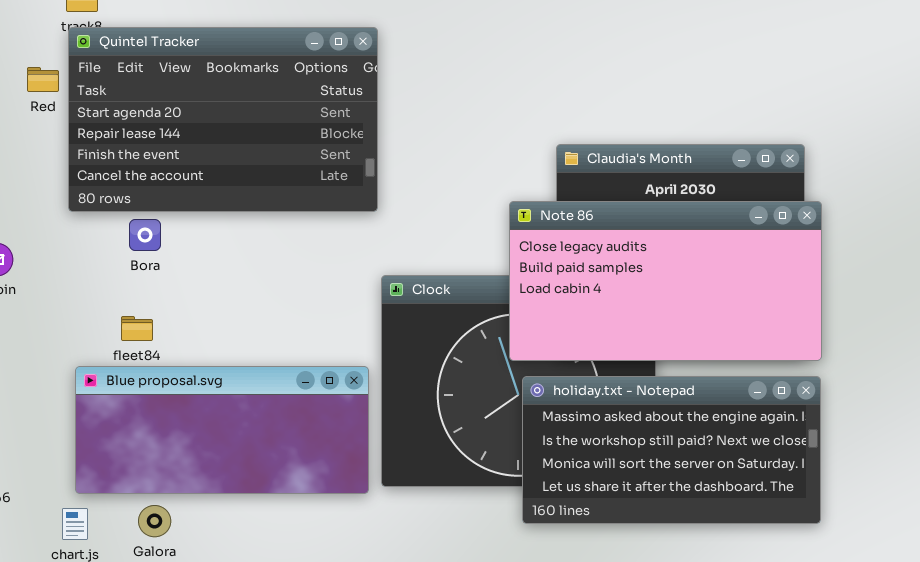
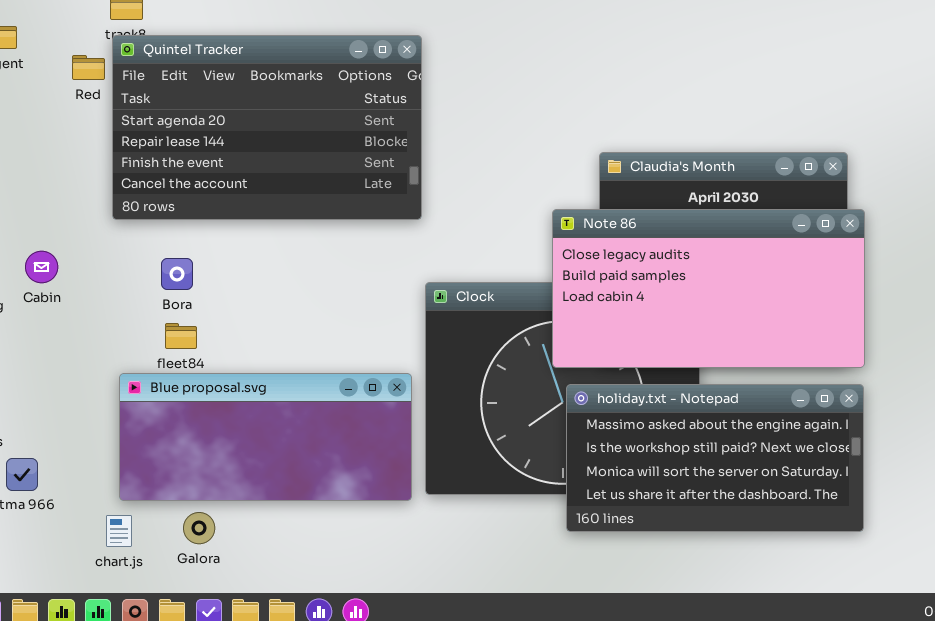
Red: [27,67,59,92] -> [72,55,105,80], moved
Bora: [129,219,161,251] -> [161,258,193,290], moved

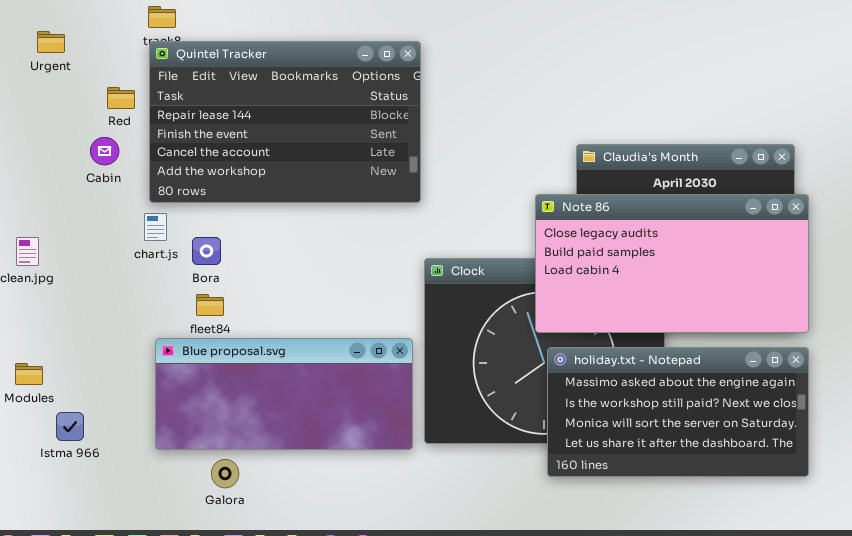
Quintel Tracker: [112,35,422,220] -> [149,41,421,203], scrolled down 1 row
Red: [72,55,105,80] -> [107,87,135,109], moved
Cabin: [25,251,58,283] -> [90,137,119,165], moved
chart.js: [106,515,132,547] -> [144,213,167,241], moved

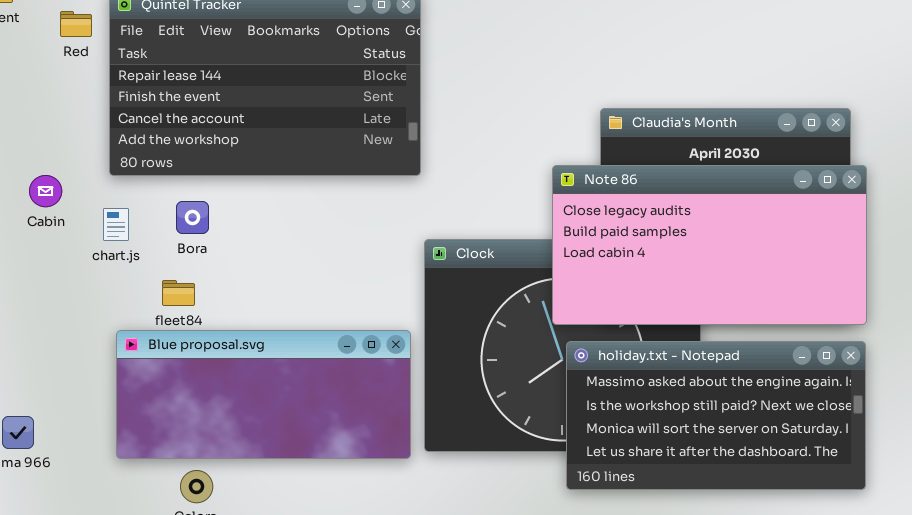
Red: [107,87,135,109] -> [60,11,92,37], moved
Cabin: [90,137,119,165] -> [29,175,62,207], moved
chart.js: [144,213,167,241] -> [103,208,129,241], moved
Bora: [192,237,221,265] -> [176,201,209,234], moved

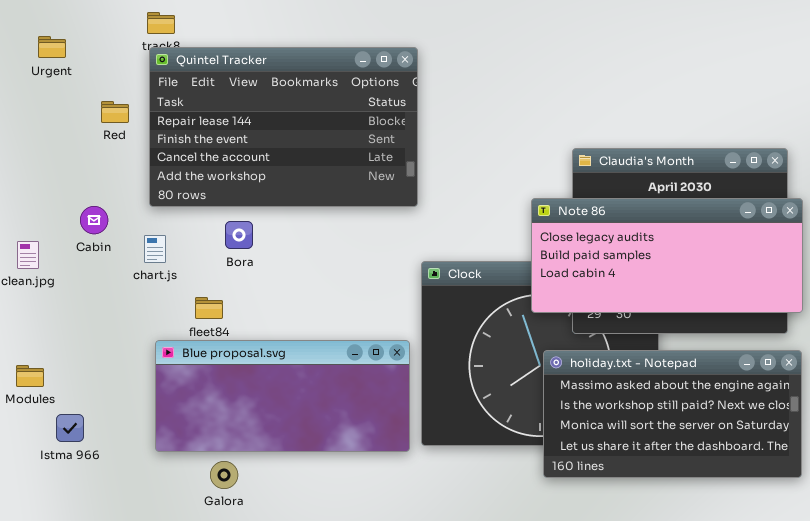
Red: [60,11,92,37] -> [101,101,129,123], moved
Note 86: [552,165,867,325] -> [531,198,803,313], resized
Bora: [176,201,209,234] -> [225,221,253,249], moved

